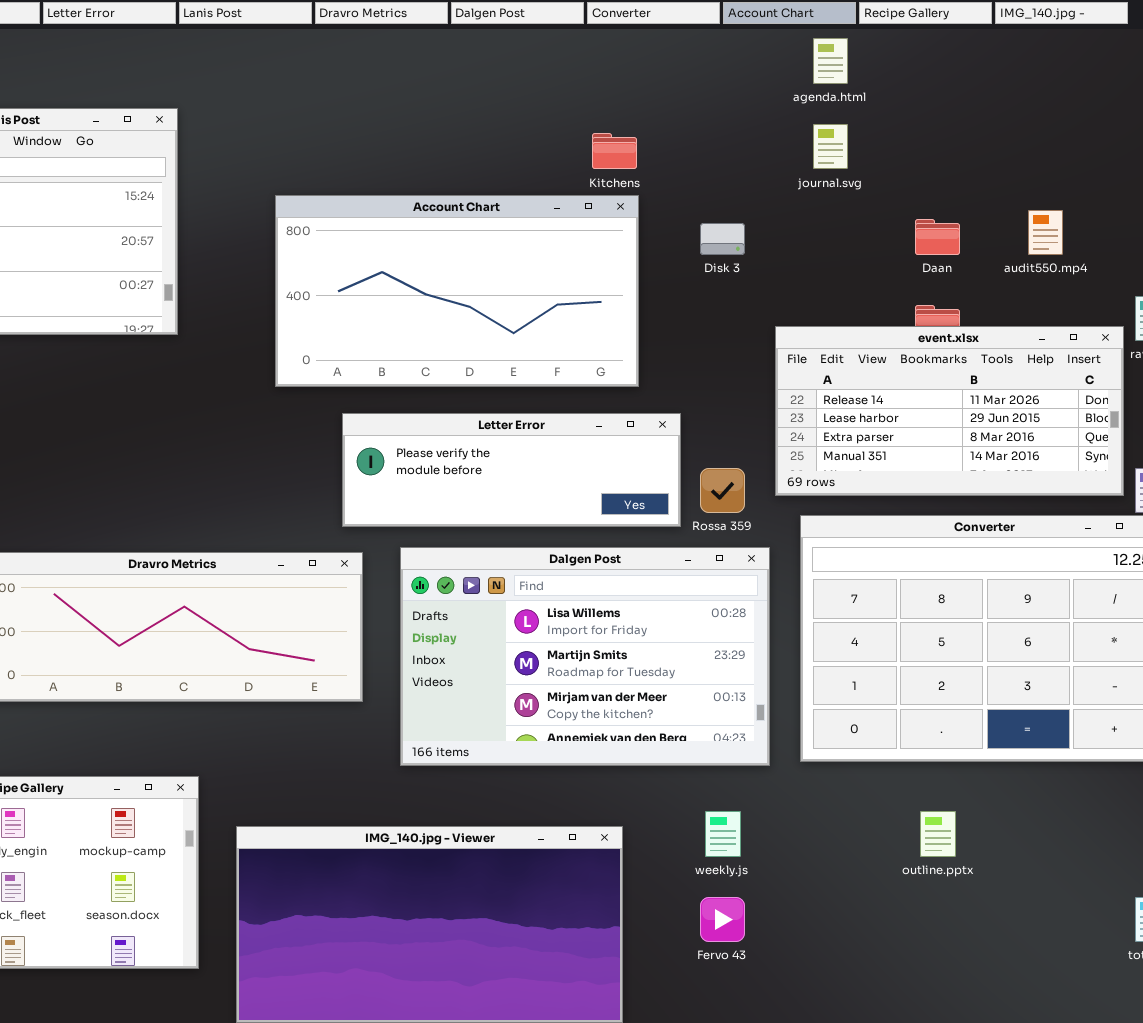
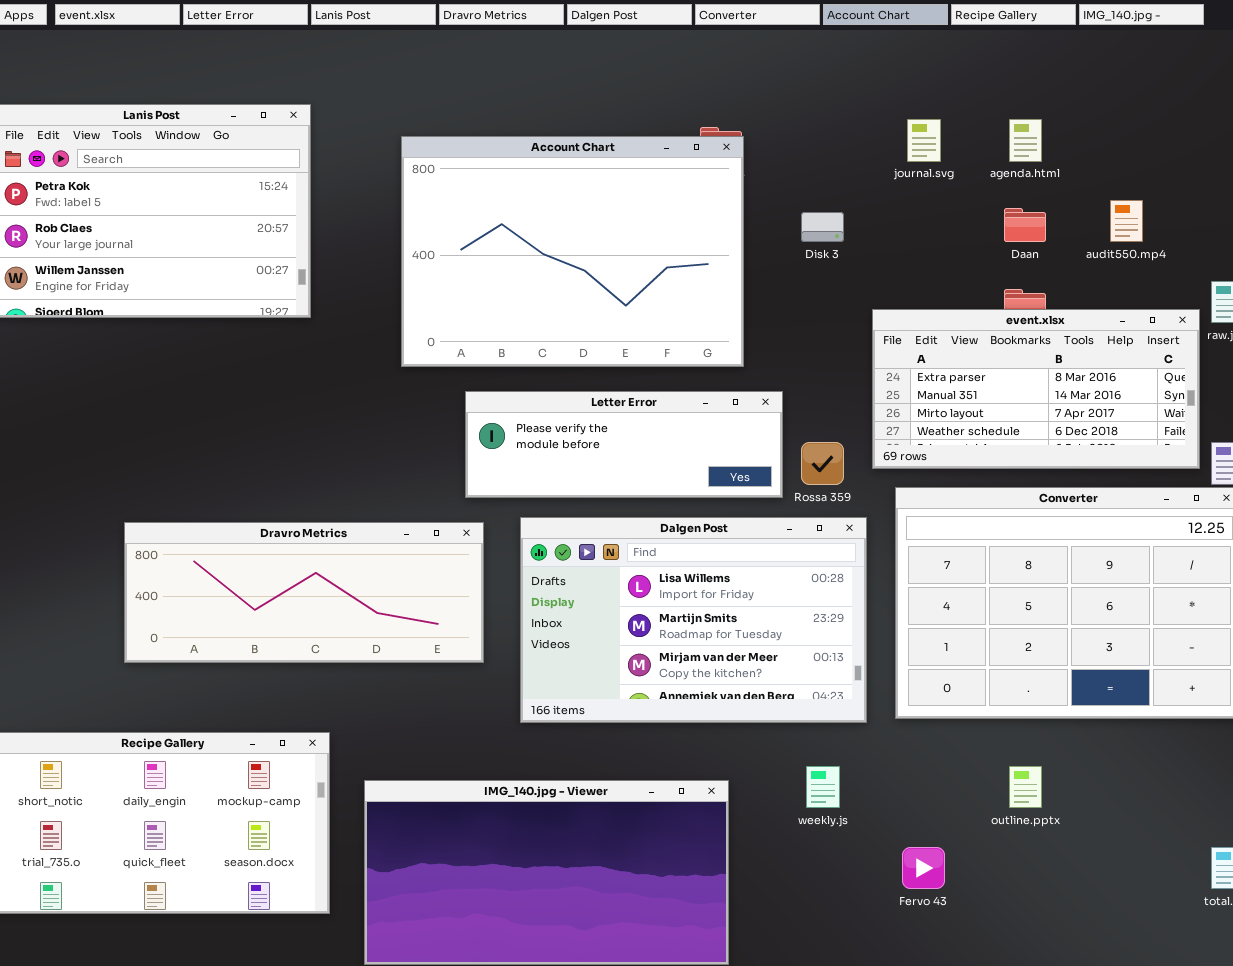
agenda.html: [813,38,848,84] -> [1009,119,1042,162], moved
Account Chart: [275,195,639,387] -> [401,136,744,367], resized
event.xlsx: [775,326,1124,496] -> [872,309,1200,469], scrolled down 2 rows
Fervo 43: [700,897,745,942] -> [902,847,945,889], moved

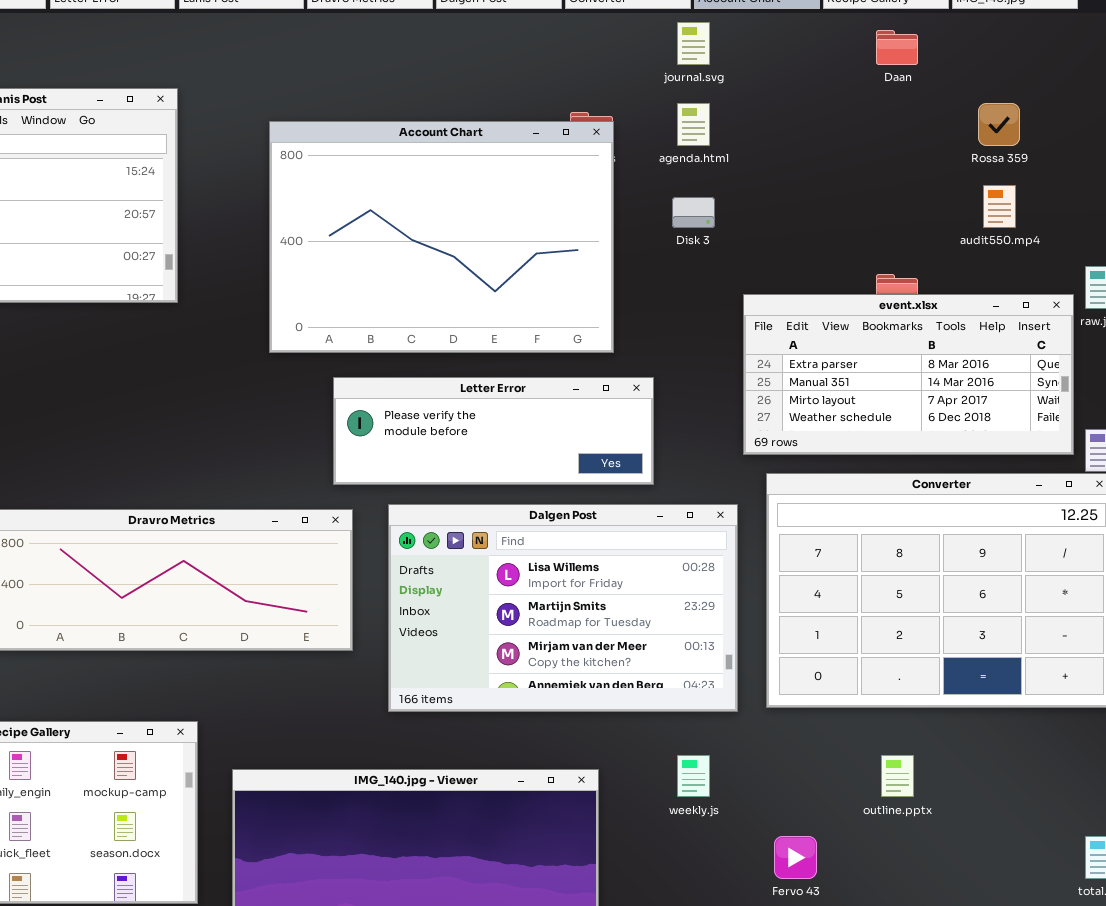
journal.svg: [907,119,941,162] -> [677,22,710,65], moved
agenda.html: [1009,119,1042,162] -> [677,103,710,146], moved
Daan: [1004,208,1046,242] -> [876,30,918,65], moved
Rossa 359: [801,442,844,485] -> [978,103,1020,146], moved

